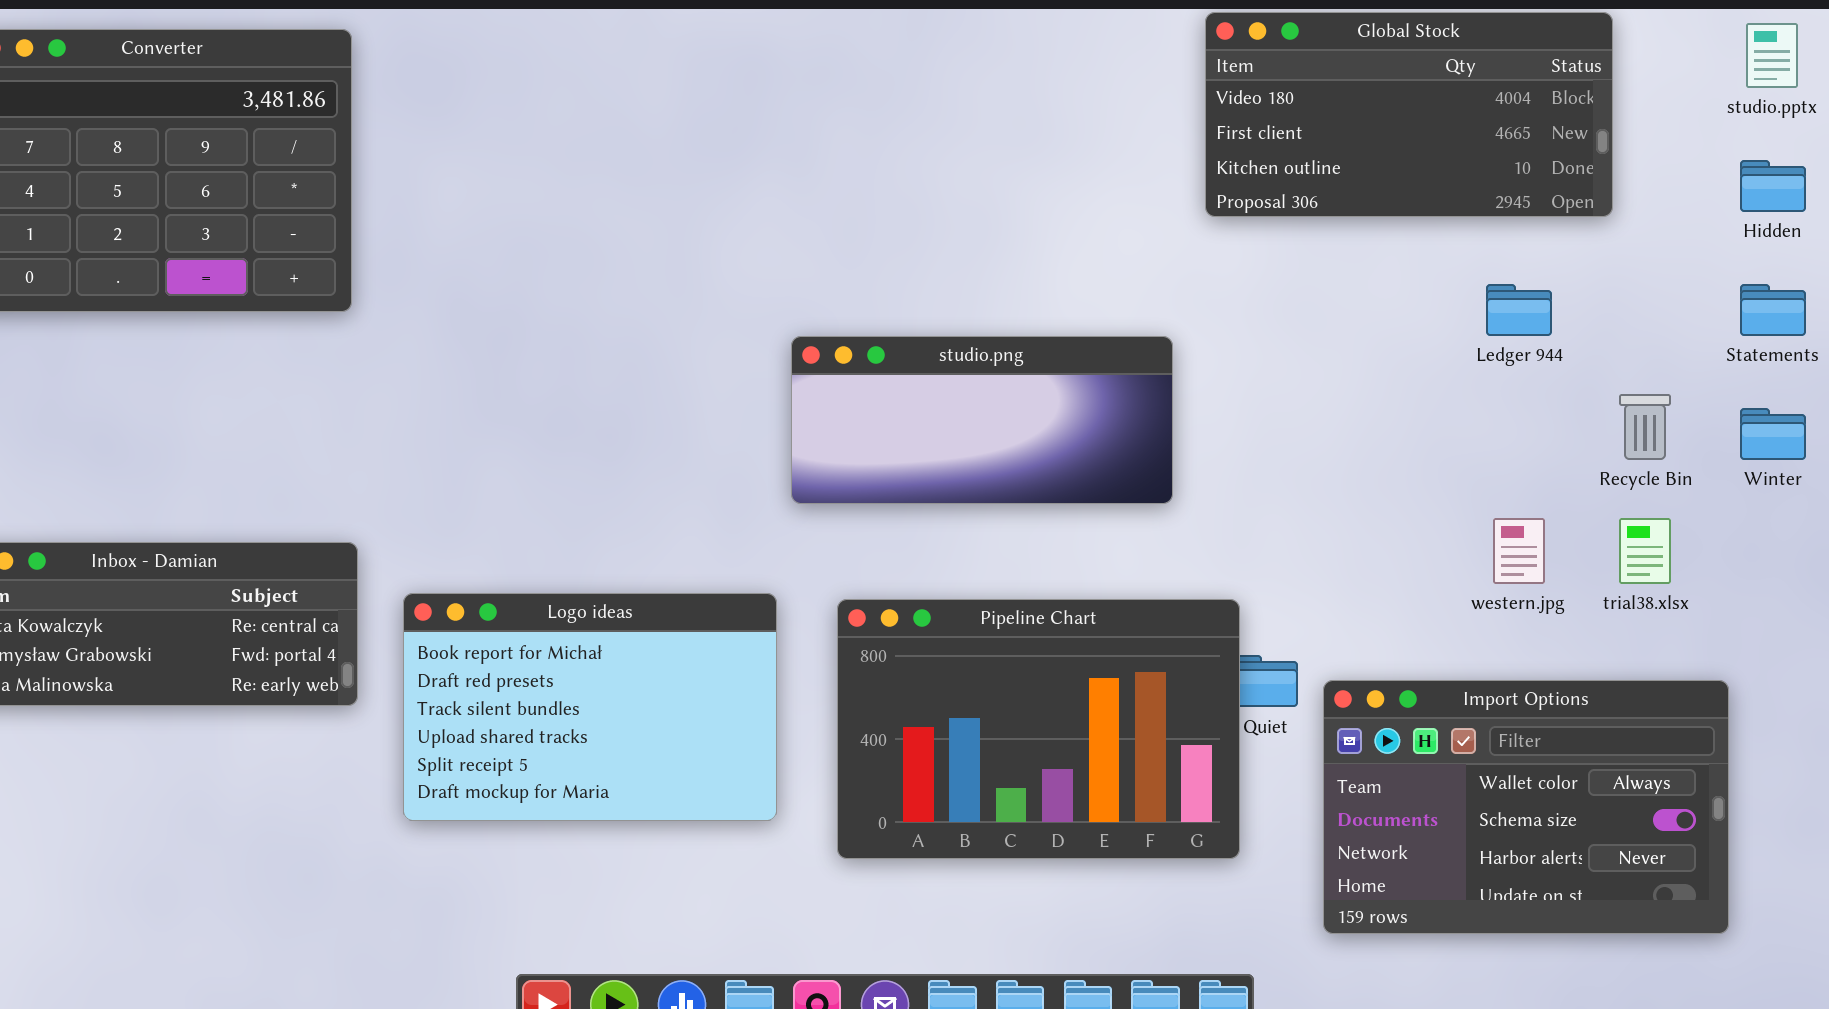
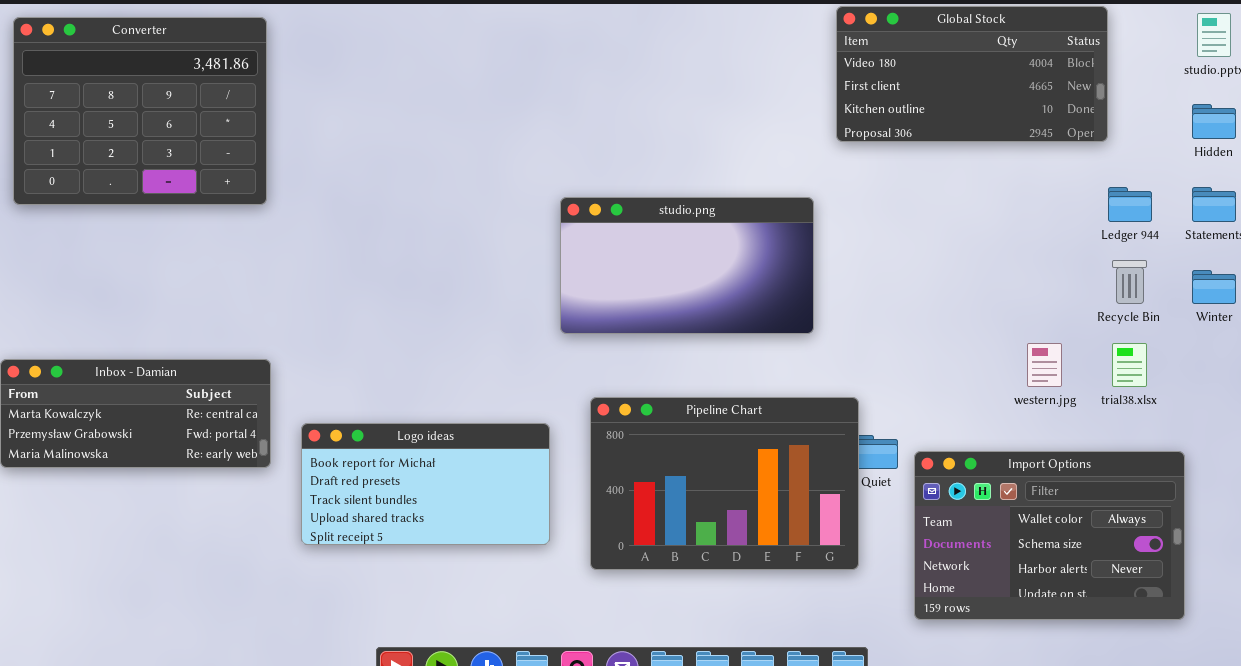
Ledger 944: [1486,284,1552,336] -> [1108,187,1152,222], moved
studio.png: [791,336,1173,504] -> [560,197,814,334], resized
Logo ideas: [403,593,777,821] -> [301,423,550,545], resized

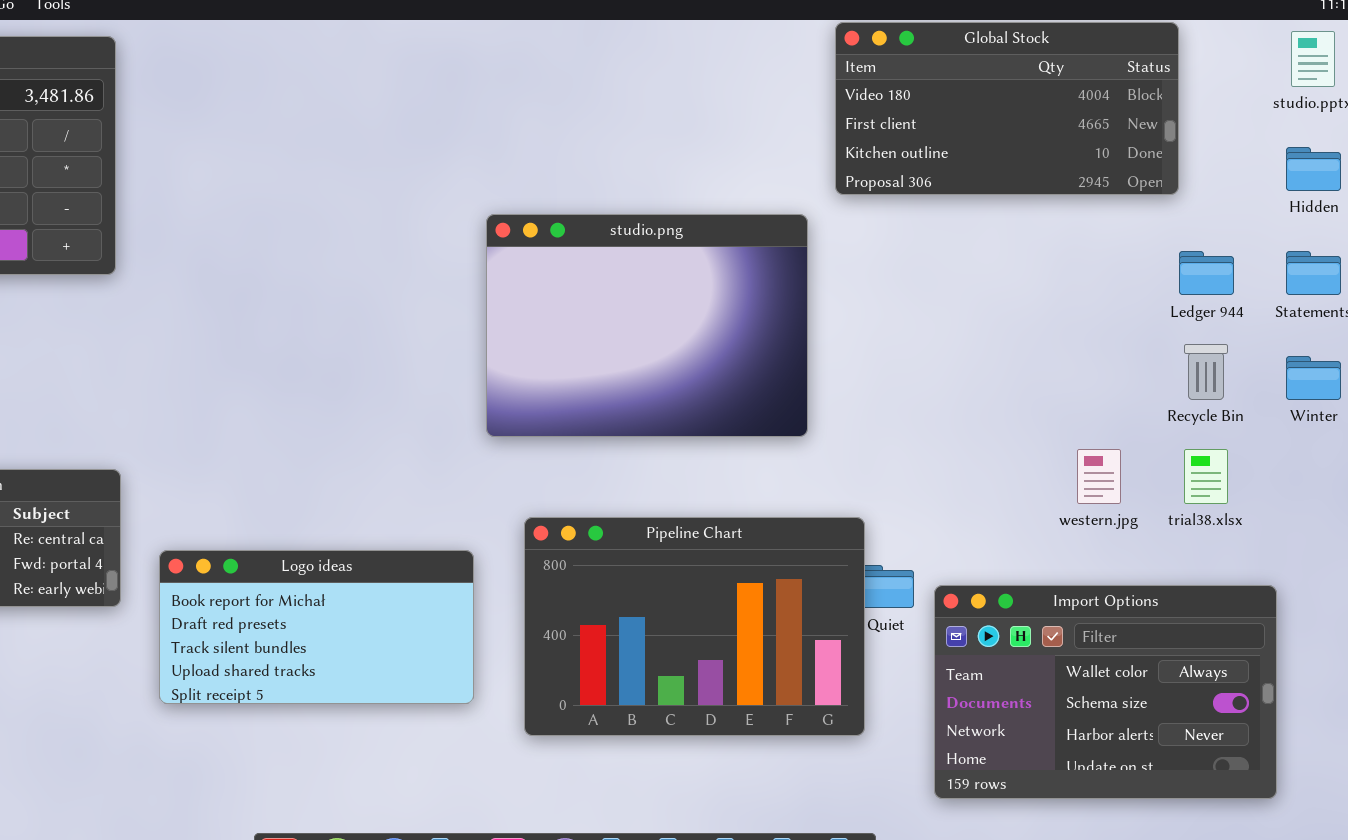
studio.png: [560,197,814,334] -> [486,214,808,437], resized

